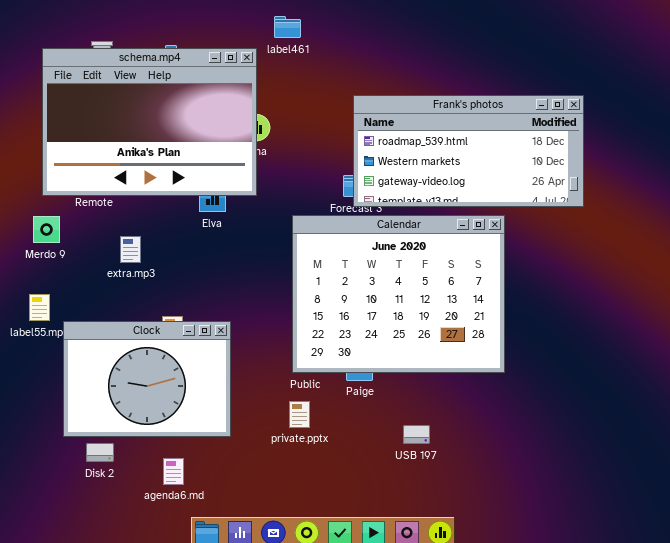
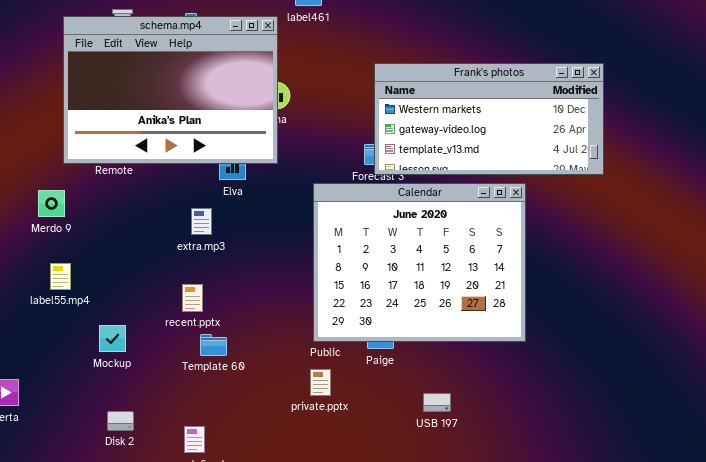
Frank's photos: [353,95,584,207] -> [374,63,604,175], scrolled down 1 row
Merdo 9: [33,216,60,243] -> [38,190,65,217], moved
extra.mp3: [120,236,141,263] -> [191,208,212,235], moved
Clock: [63,321,231,437] -> none, closed

